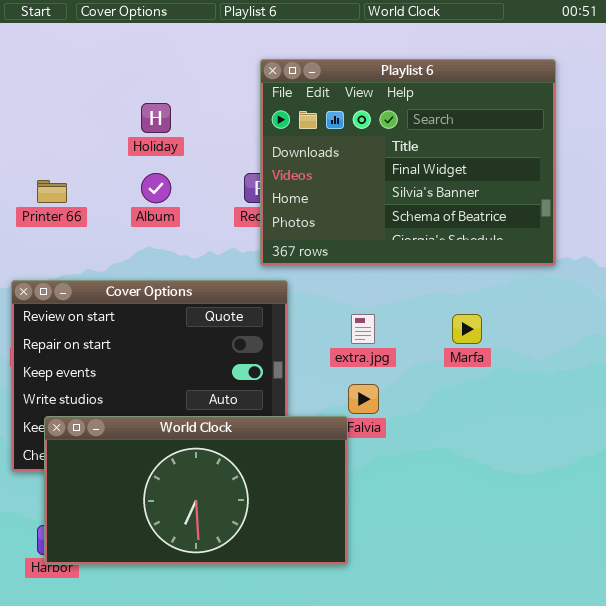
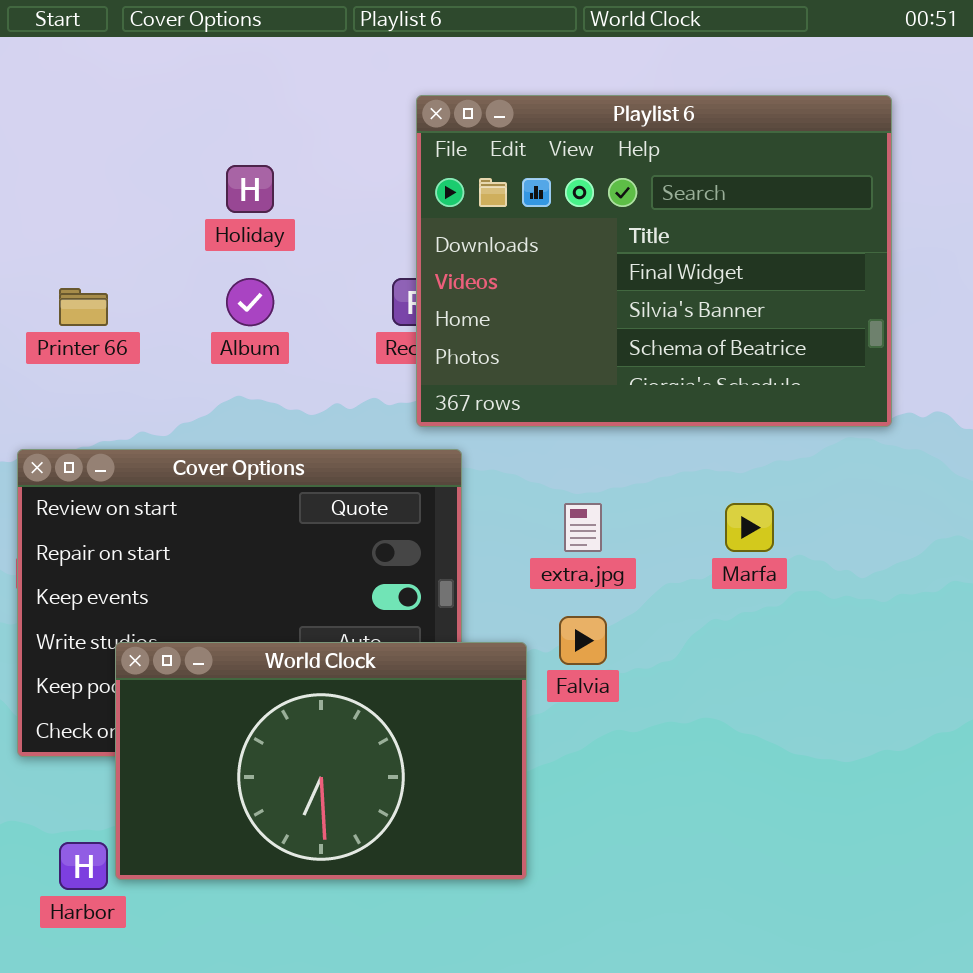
World Clock: [44,416,348,565] -> [115,642,527,880], moved, resized

